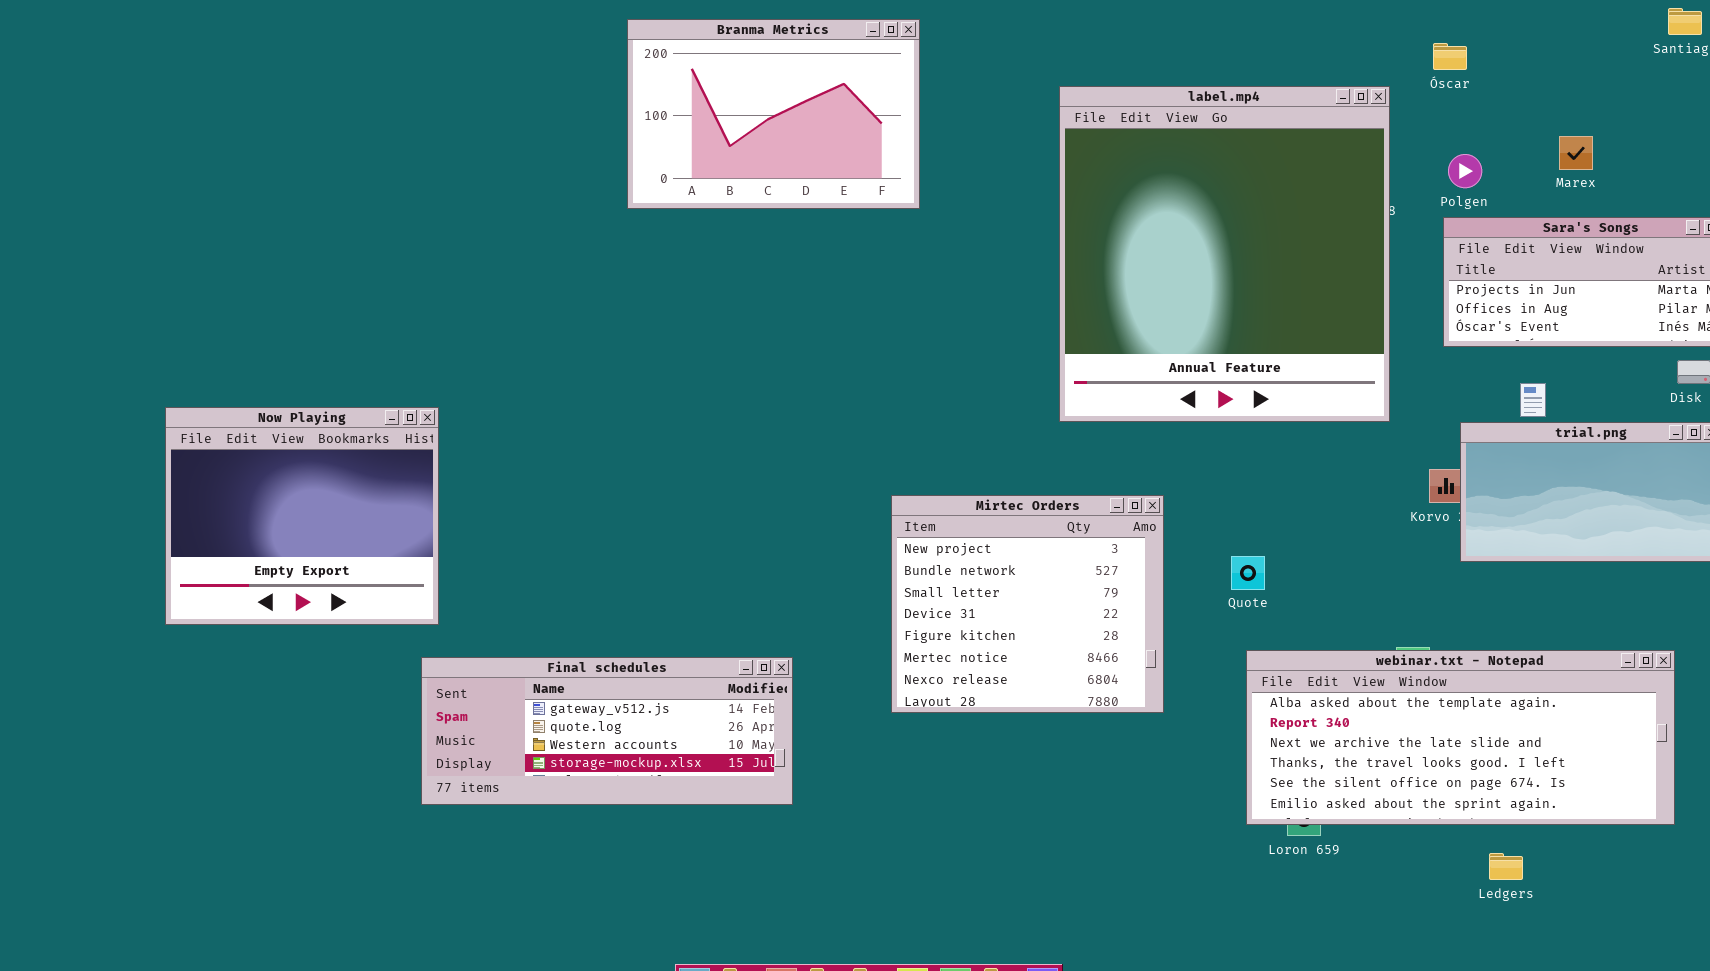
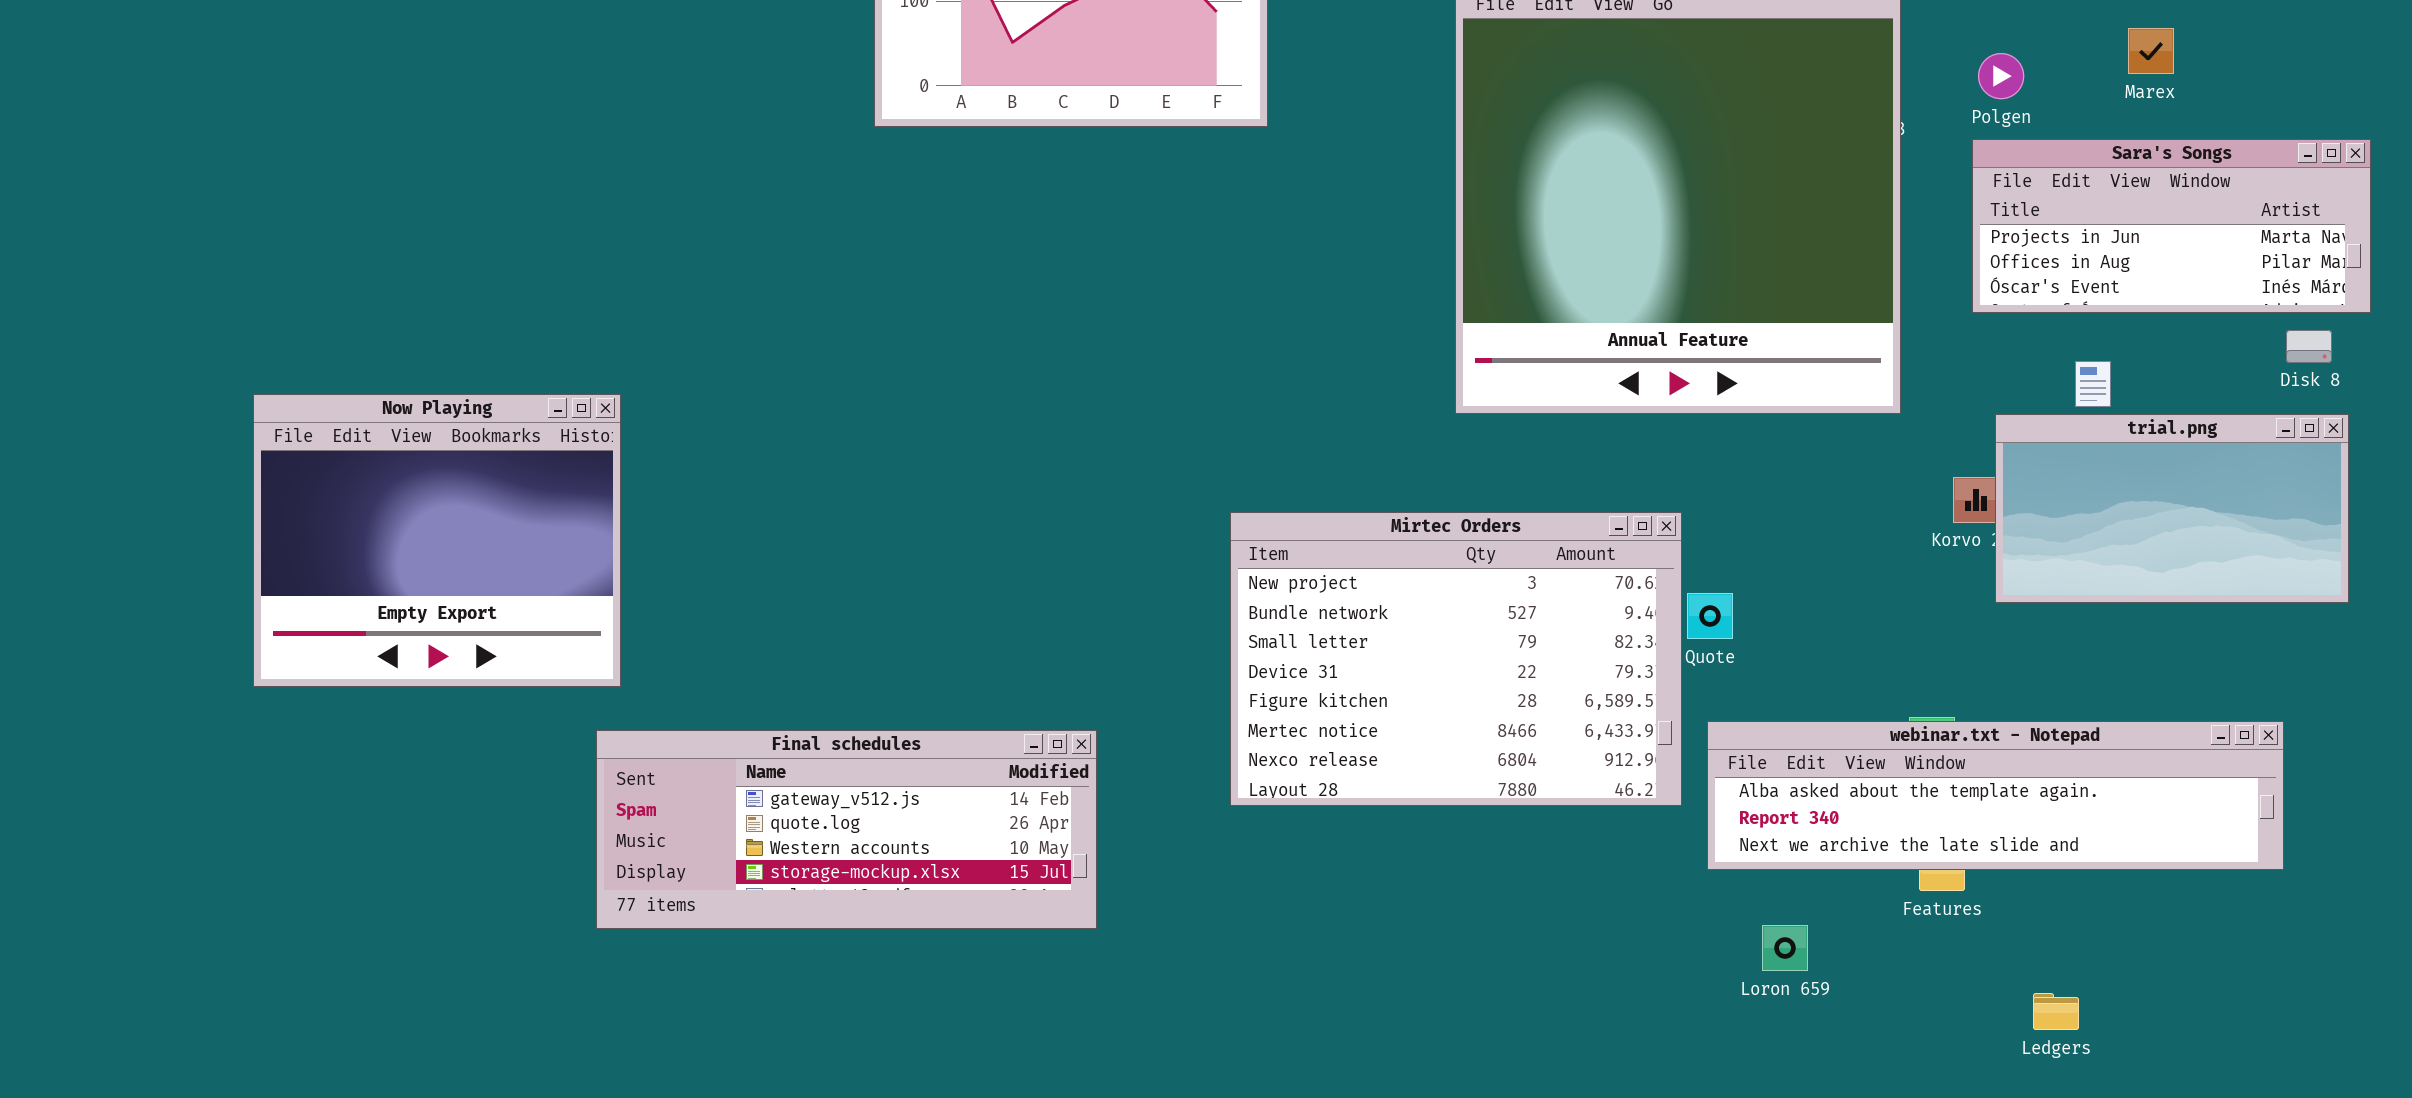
Mirtec Orders: [891,495,1164,713] -> [1230,512,1682,806], resized
webinar.txt - Notepad: [1246,650,1675,825] -> [1707,721,2284,870], resized

